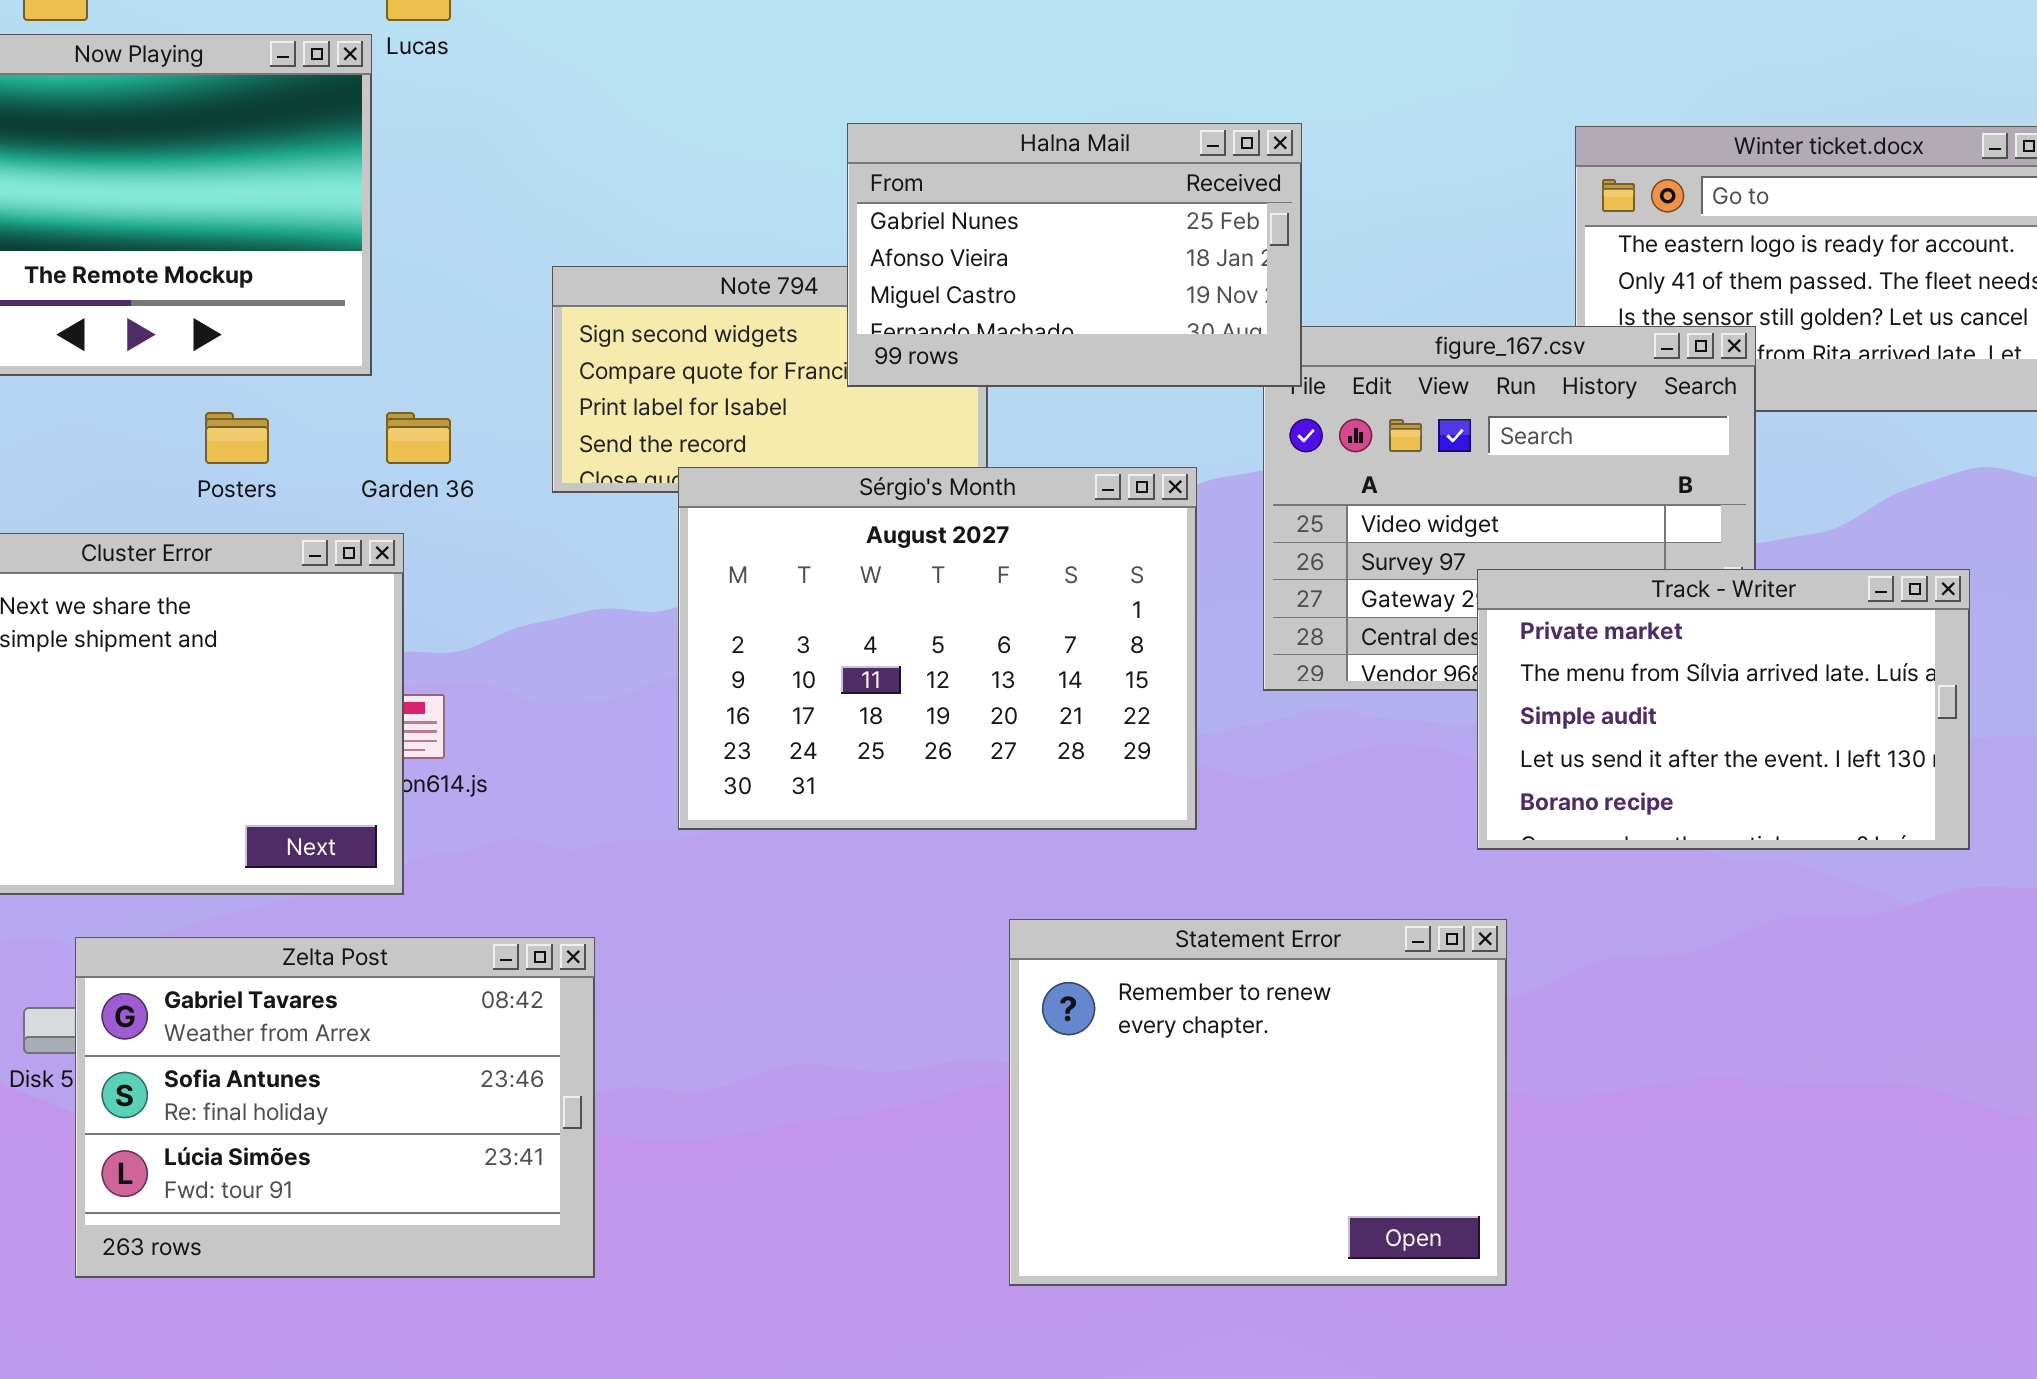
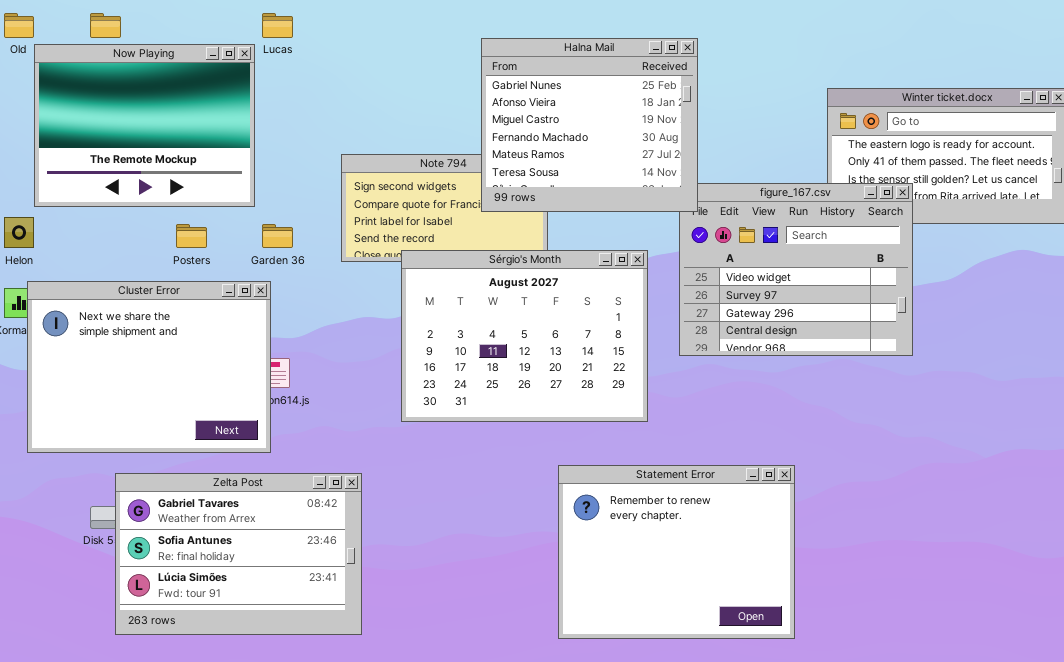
Halna Mail: [847,123,1302,387] -> [481,38,698,212], resized
Track - Writer: [1477,569,1970,850] -> none, closed

